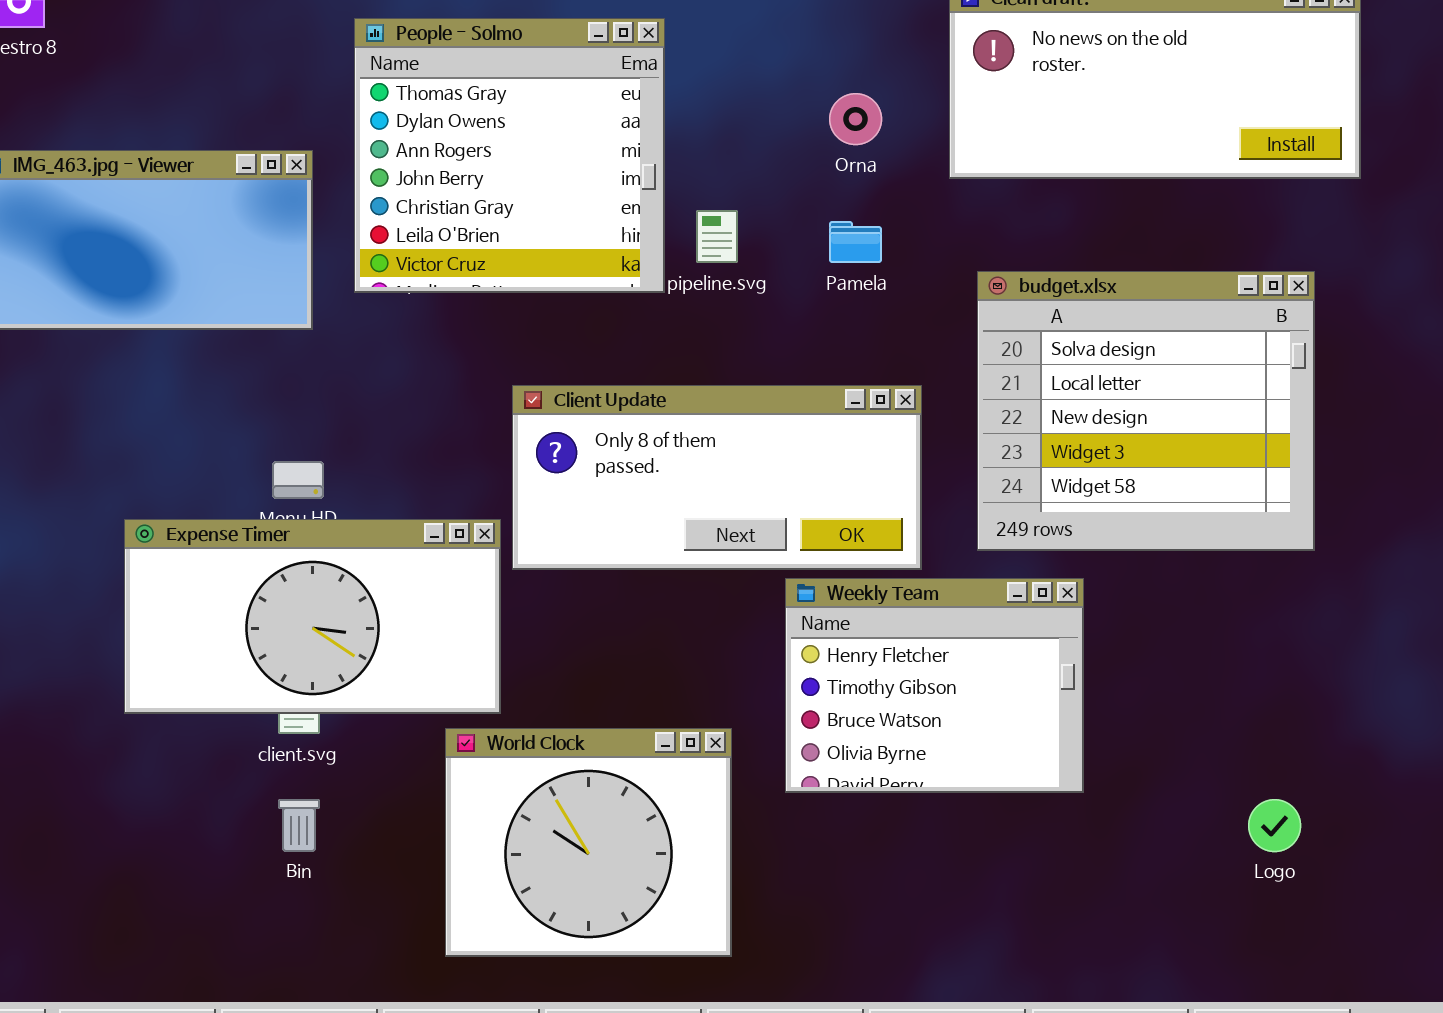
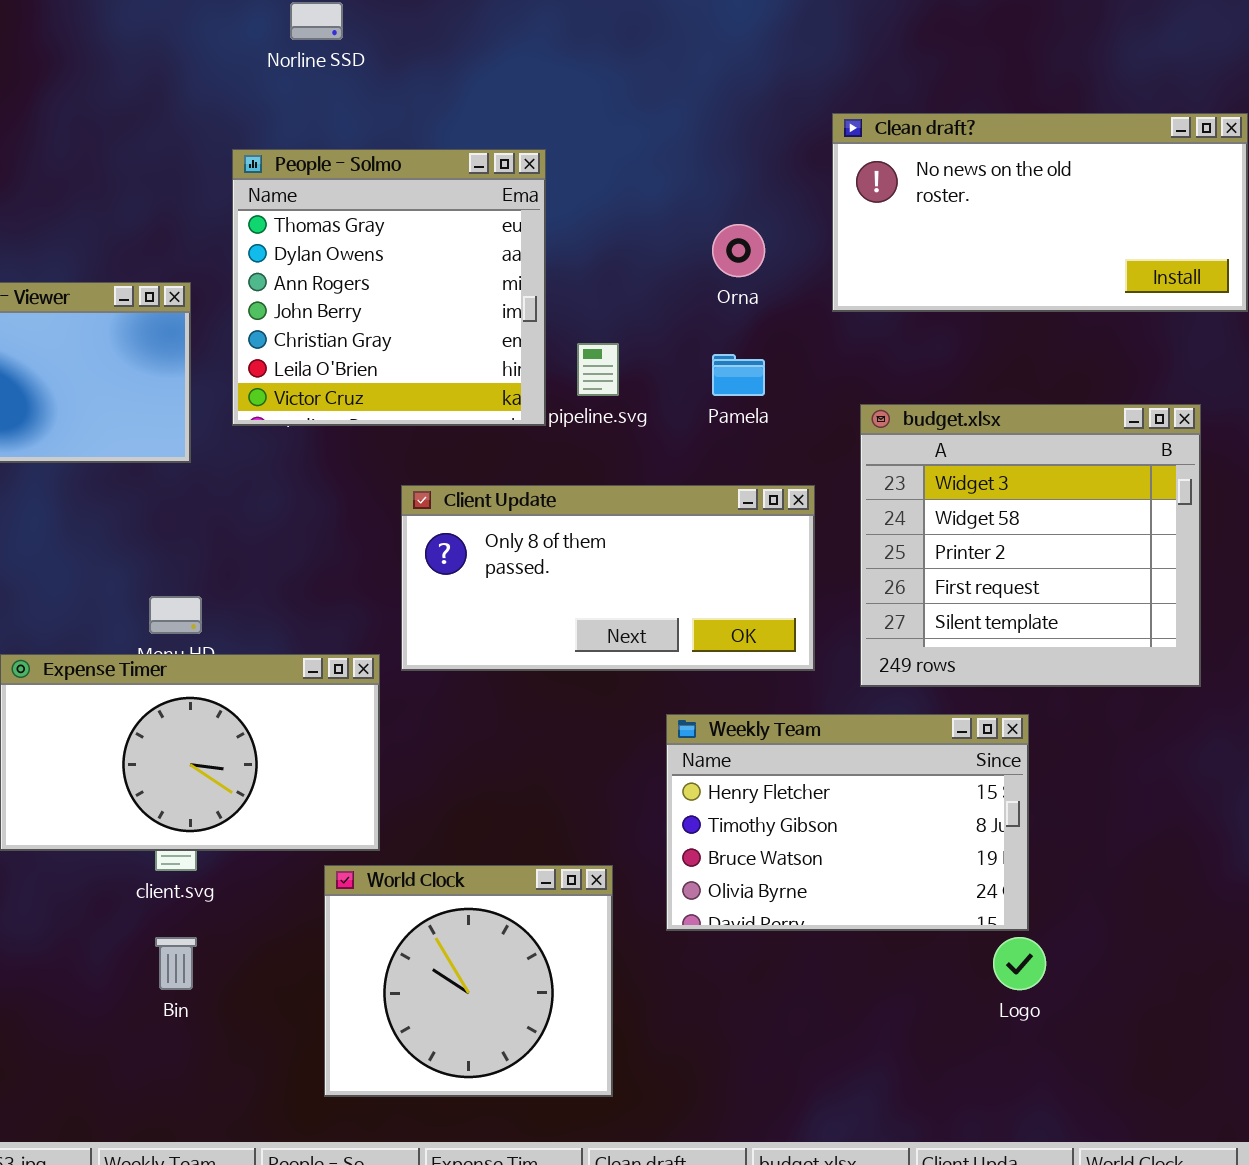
budget.xlsx: [977,271,1315,551] -> [860,404,1201,687], scrolled down 3 rows
Client Update: [512,385,922,570] -> [401,485,815,671], moved
Weekly Team: [785,578,1084,793] -> [666,714,1029,931], resized
Logo: [1248,799,1301,852] -> [993,937,1046,990], moved

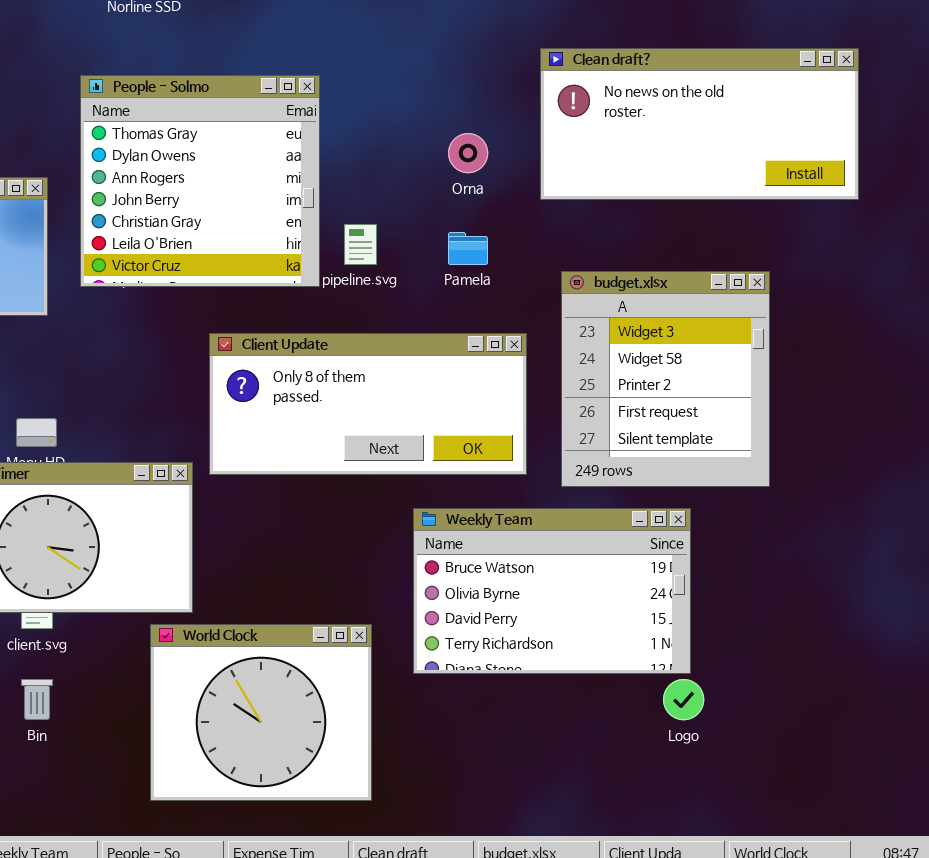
budget.xlsx: [860,404,1201,687] -> [561,271,770,487], resized
Weekly Team: [666,714,1029,931] -> [413,508,691,674], scrolled down 2 rows

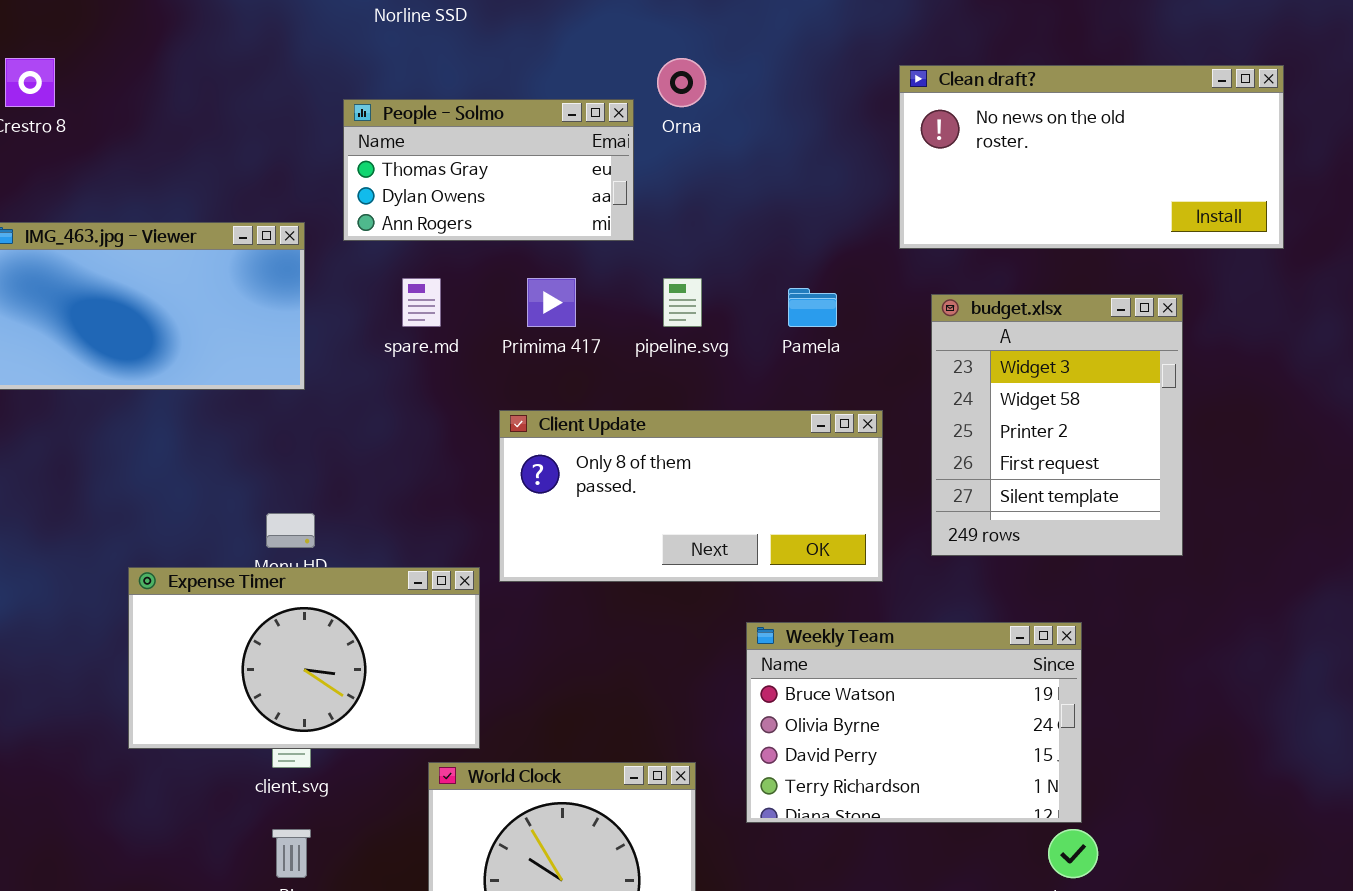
People - Solmo: [80,75,320,287] -> [343,99,634,241], resized
Orna: [448,133,488,173] -> [657,58,706,107], moved
budget.xlsx: [561,271,770,487] -> [931,294,1183,556], moved

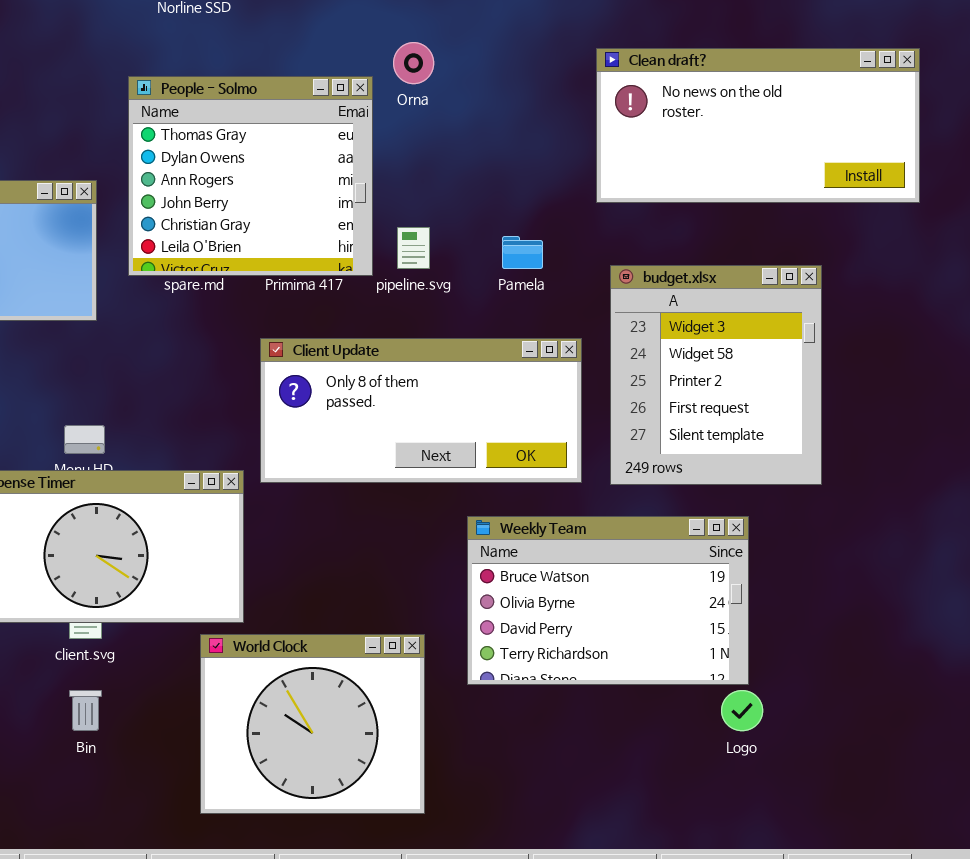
People - Solmo: [343,99,634,241] -> [128,76,373,276], resized
budget.xlsx: [931,294,1183,556] -> [610,265,822,485], moved

